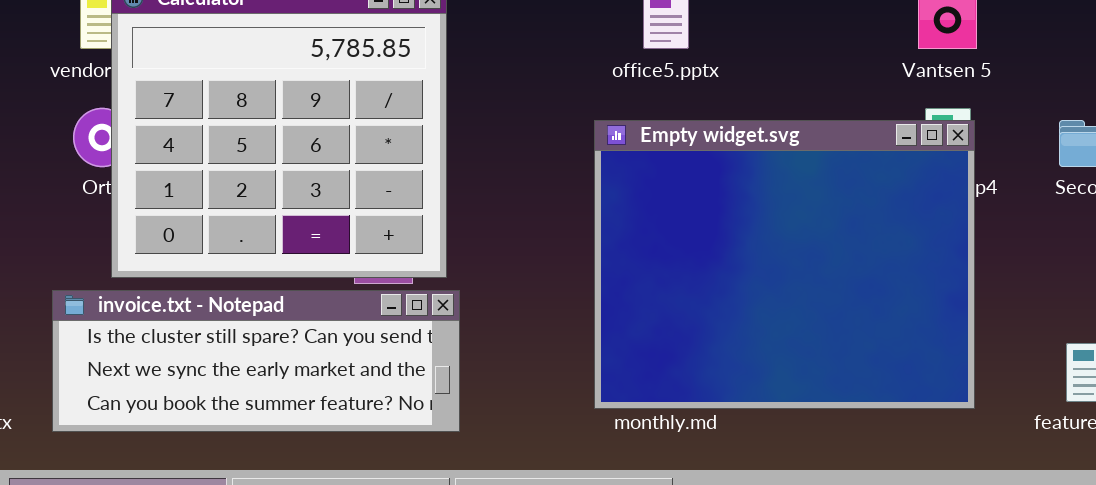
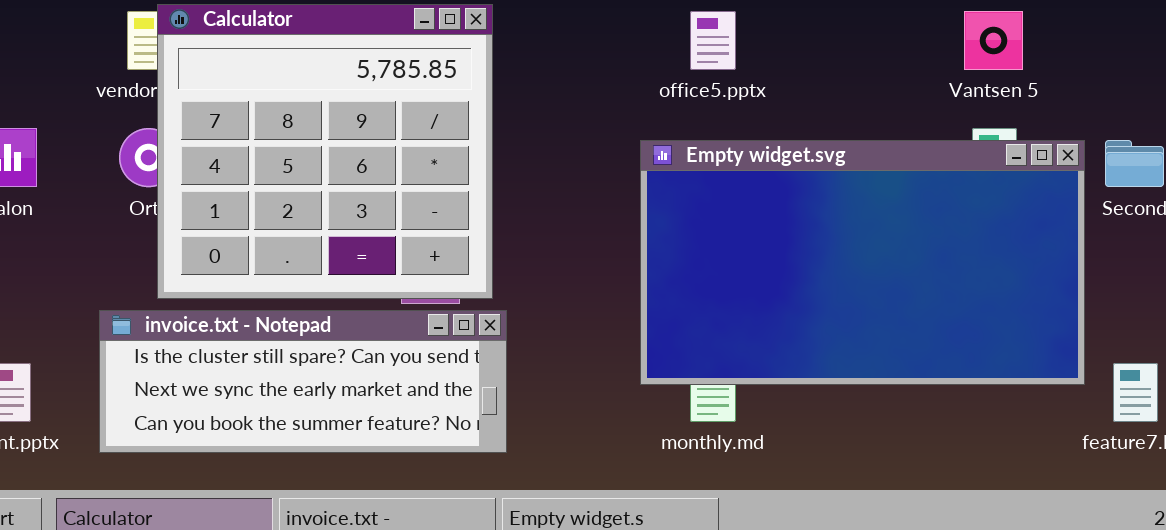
Empty widget.svg: [594,120,975,409] -> [640,140,1085,385], resized

